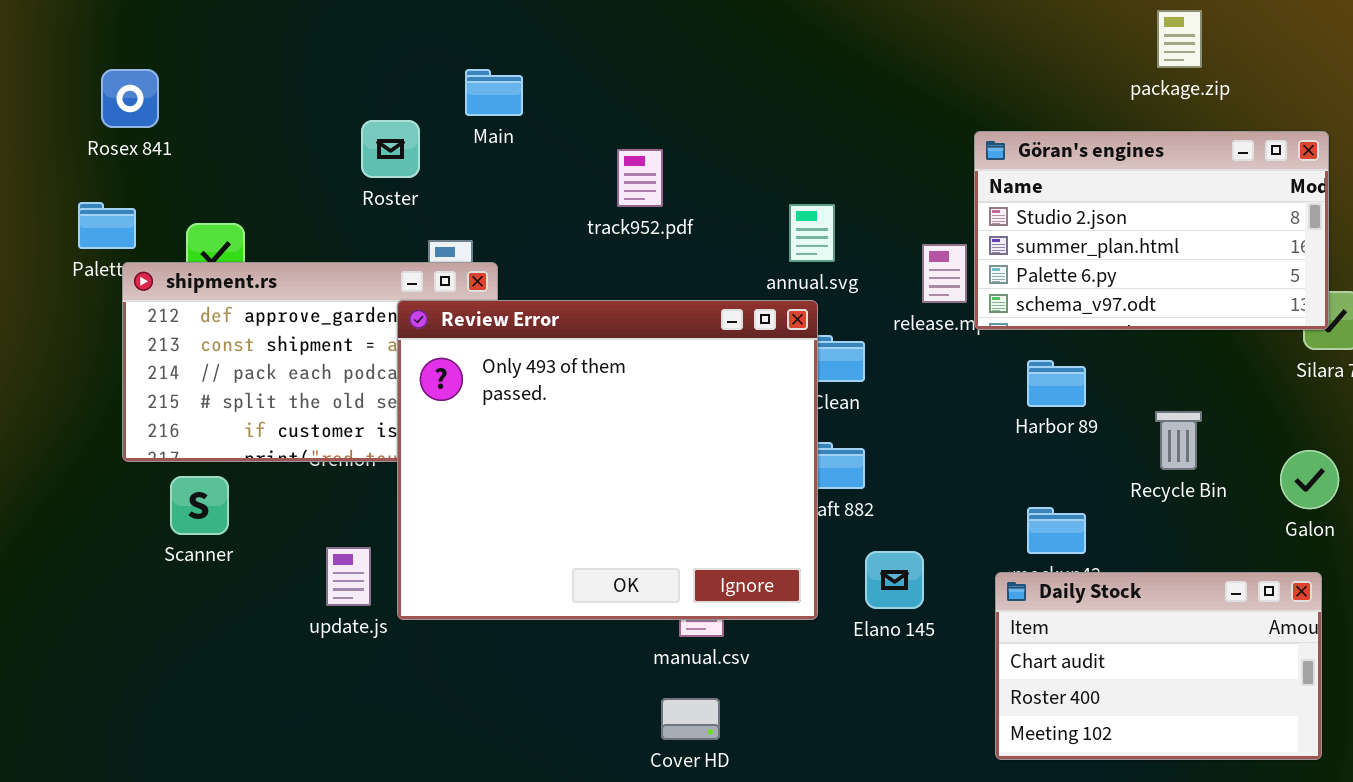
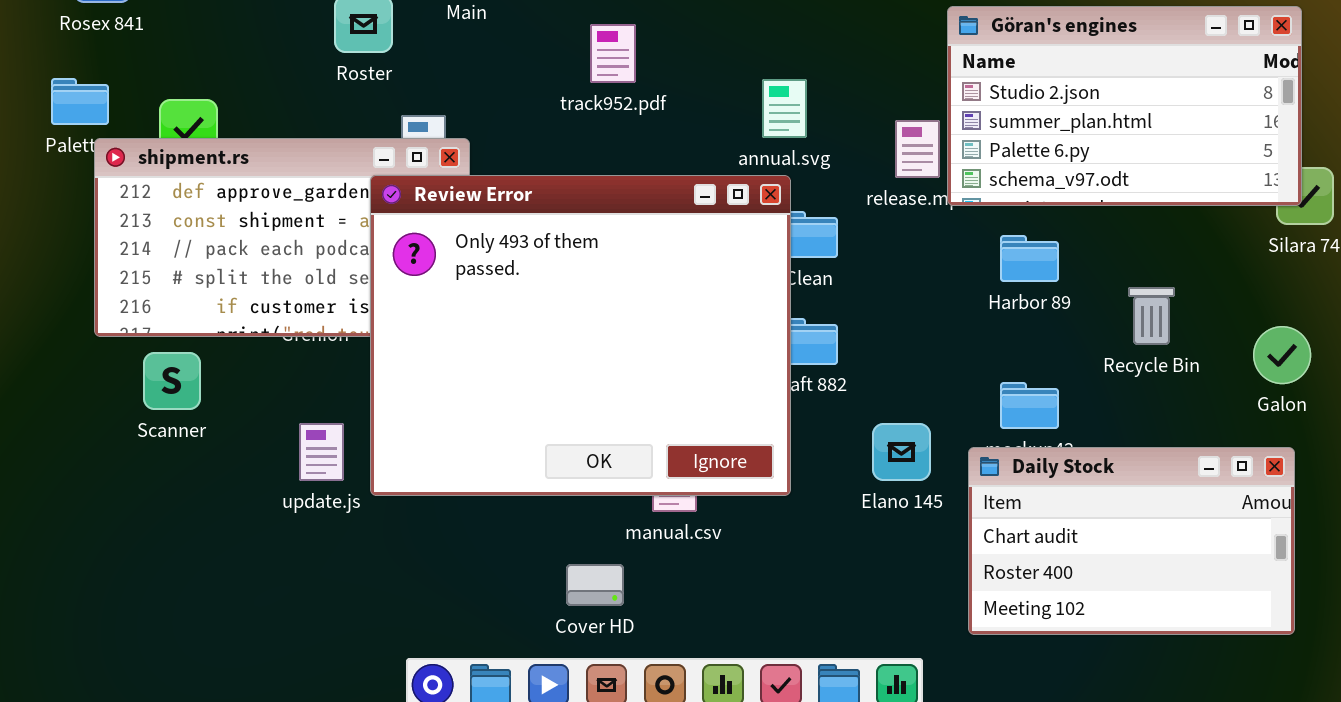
Elano 145: [865,551,924,609] -> [872,423,931,481], moved
Cover HD: [661,698,720,740] -> [566,564,624,606], moved

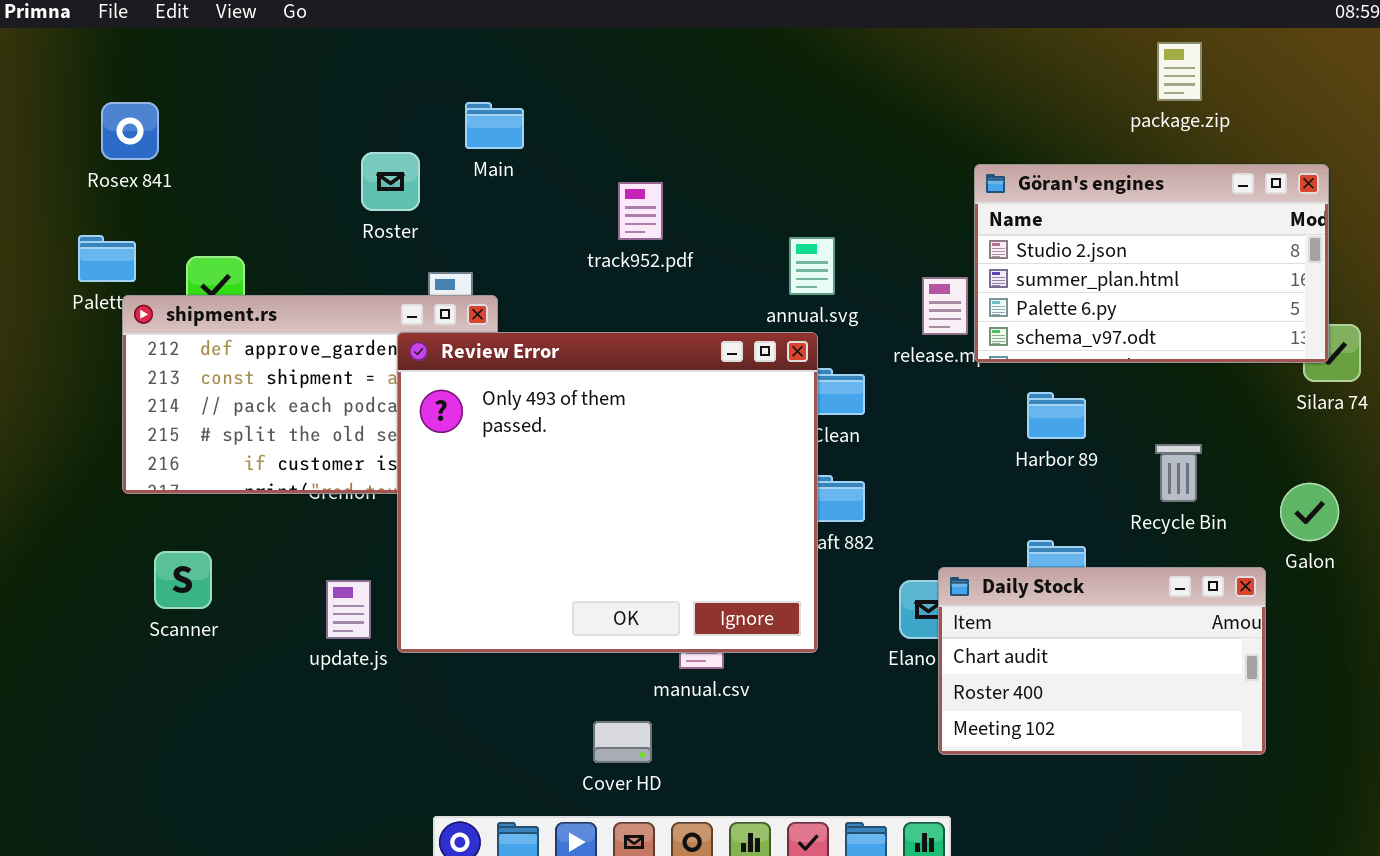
Scanner: [143,352,201,410] -> [154,551,212,609], moved
Daily Stock: [968,447,1295,635] -> [938,567,1266,755], moved

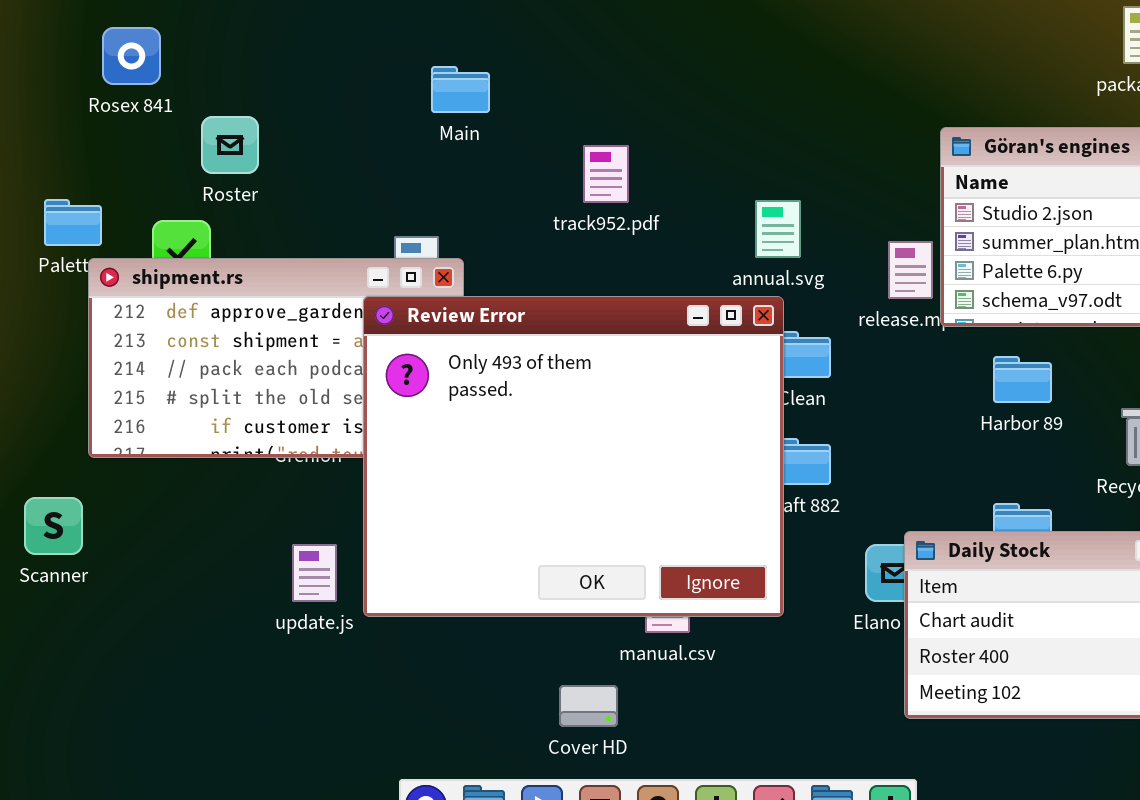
Rosex 841: [101,102,159,160] -> [102,27,161,85], moved
Roster: [361,152,420,211] -> [201,116,259,174], moved
Scanner: [154,551,212,609] -> [24,497,83,555], moved

